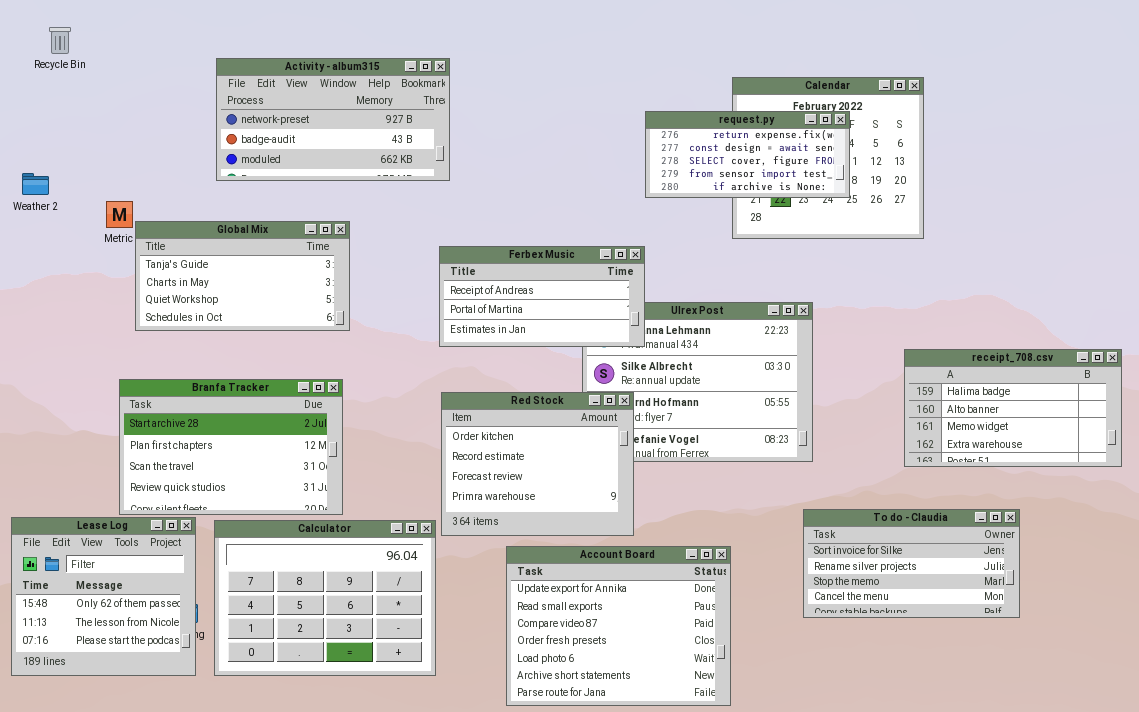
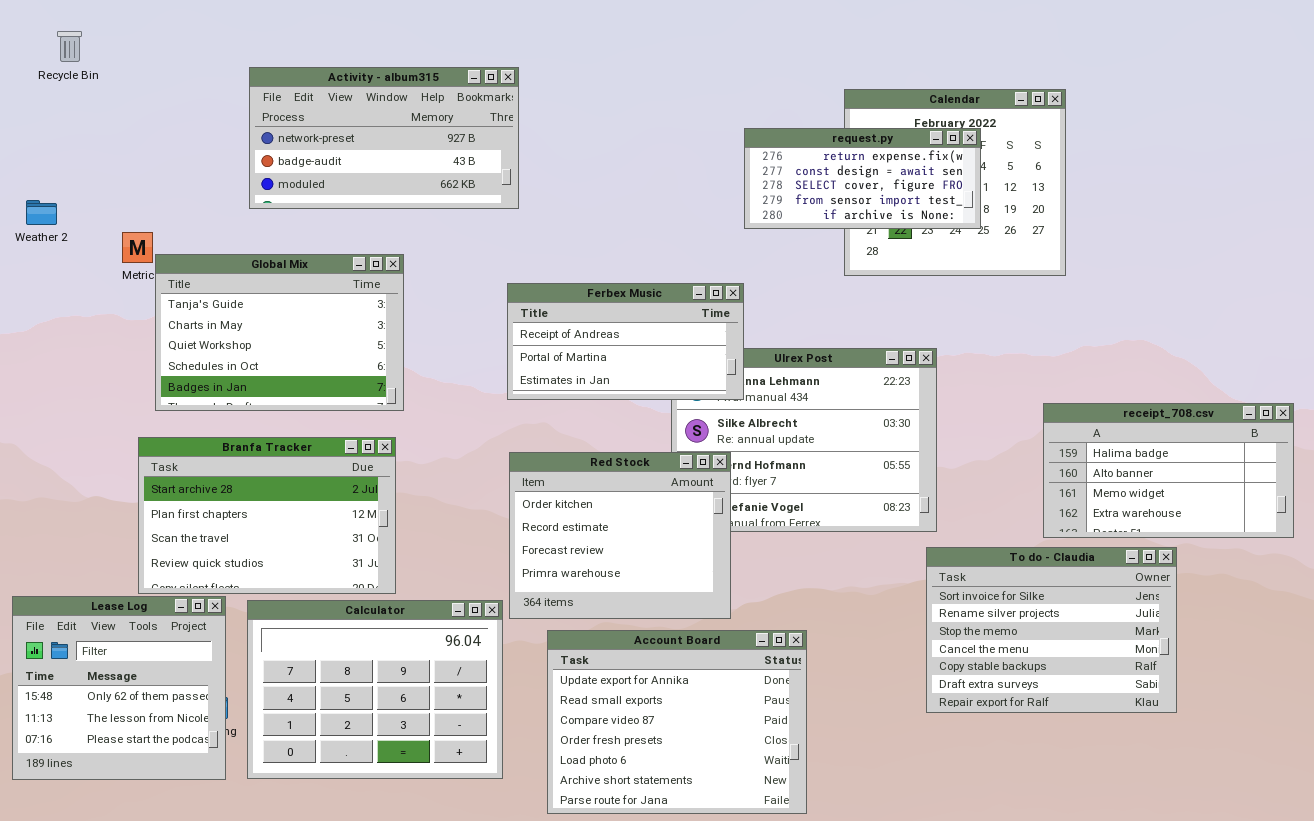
Global Mix: [135,221,350,331] -> [155,254,404,411], resized
To do - Claudia: [803,509,1020,618] -> [926,547,1177,713], resized
Account Board: [506,546,731,706] -> [547,630,807,814], moved

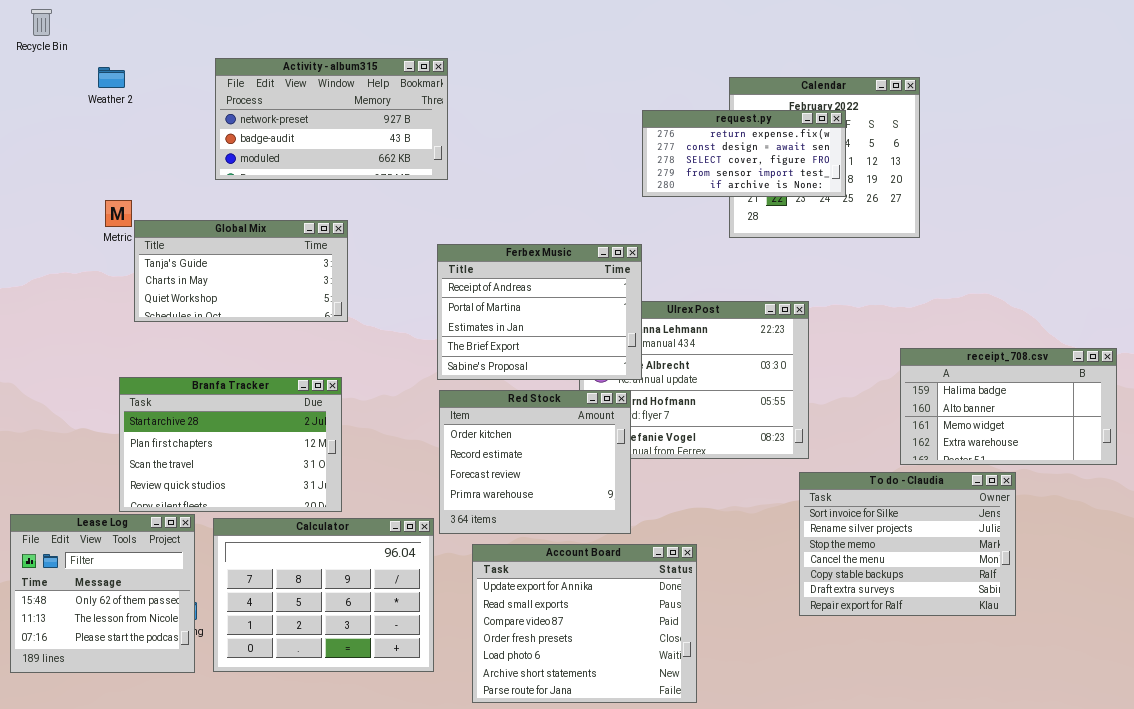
Recycle Bin: [57,31,82,62] -> [31,9,52,36], moved
Weather 2: [26,200,57,225] -> [98,67,125,88], moved
Global Mix: [155,254,404,411] -> [134,220,348,322], resized
Ferbex Music: [507,283,744,400] -> [437,244,642,380], resized

